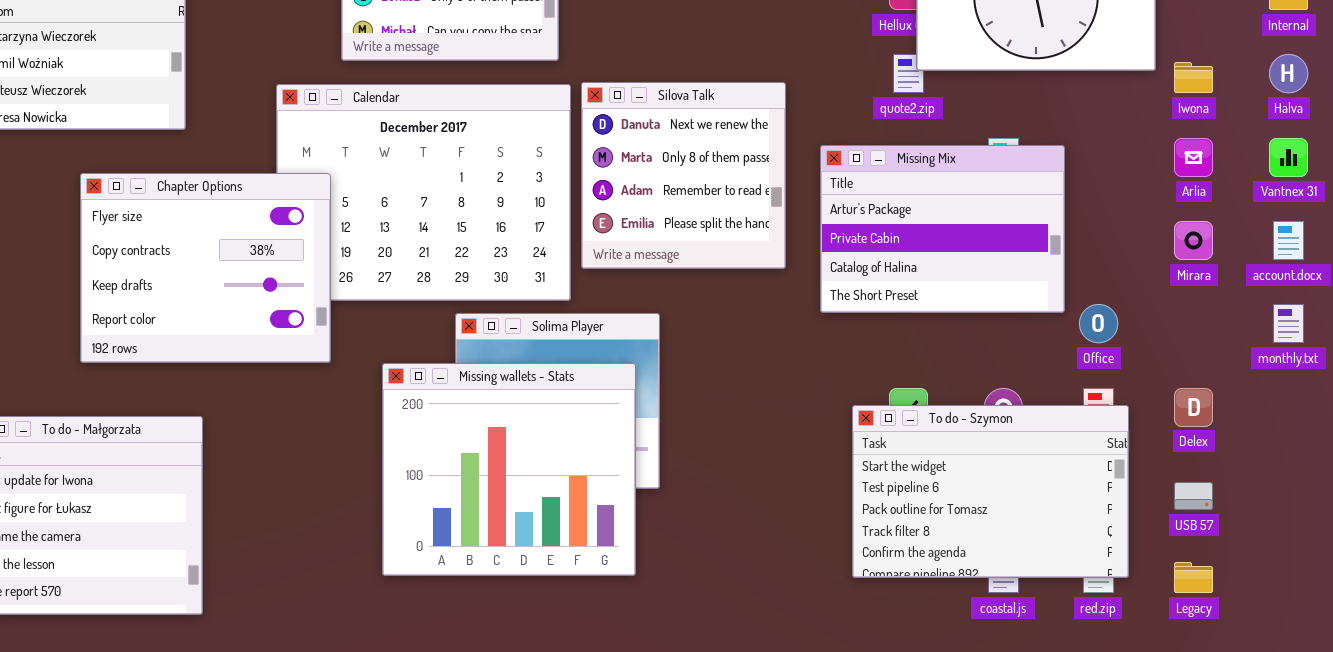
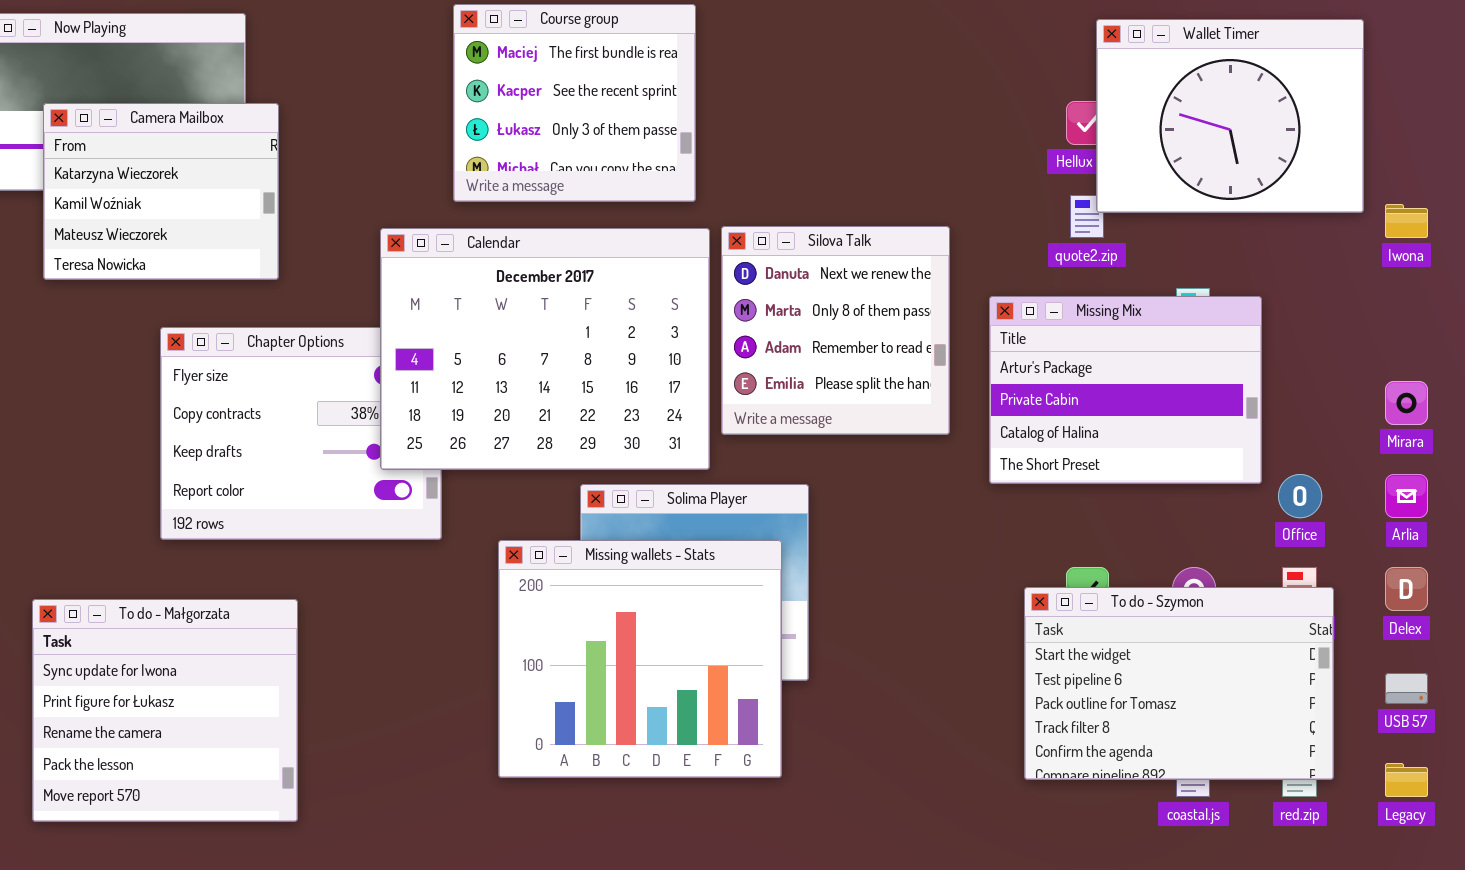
Calendar: [276,84,571,301] -> [380,228,710,470], raised
Arlia: [1174,138,1213,177] -> [1385,474,1428,518], moved

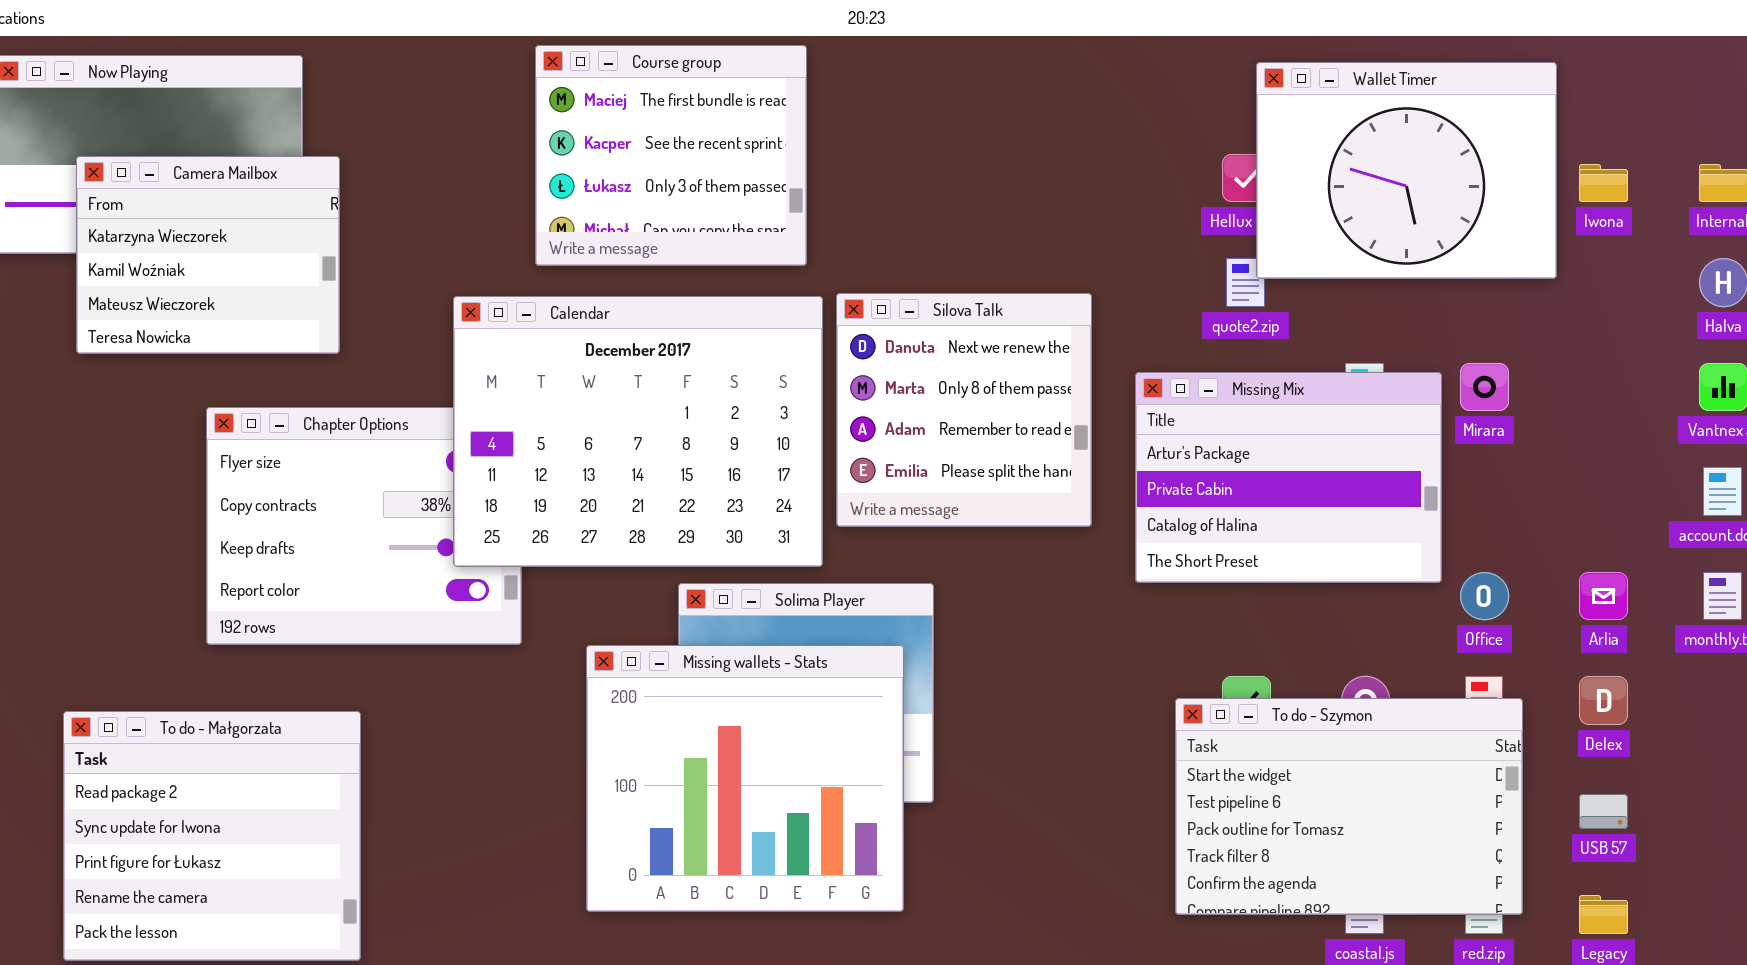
Iwona: [1385,204,1428,238] -> [1579,164,1628,202], moved
Mirara: [1385,381,1428,425] -> [1460,363,1509,411], moved
To do - Małgorzata: [32,599,298,822] -> [63,711,361,961], scrolled up 1 row

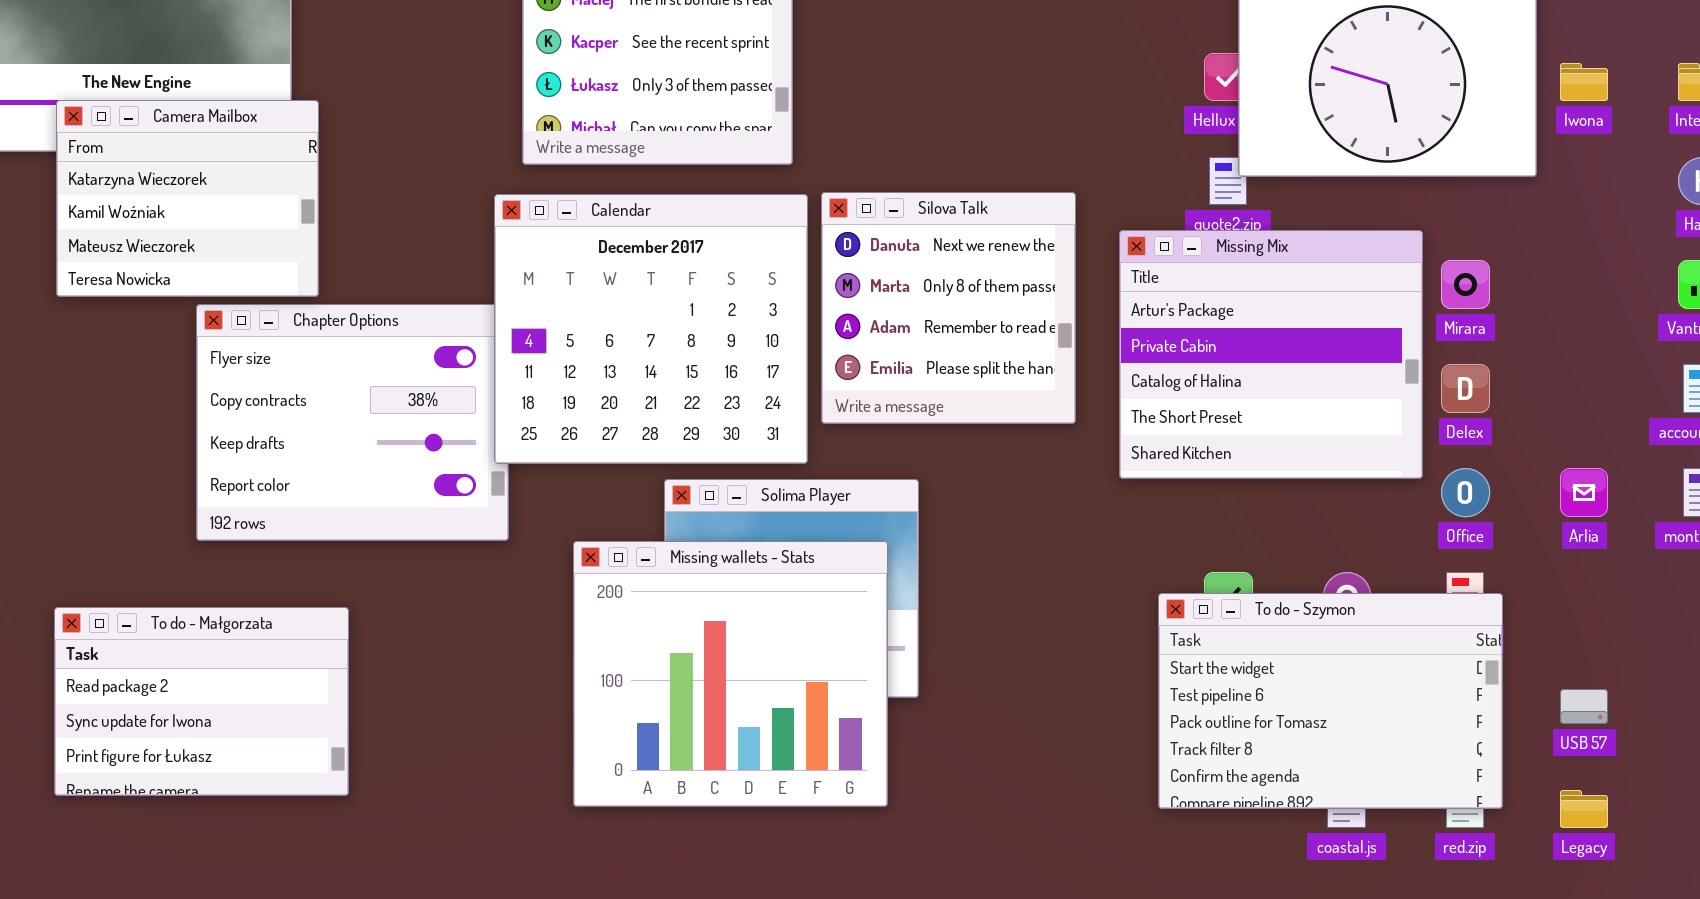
Camera Mailbox: [76,156,340,354] -> [56,100,319,297], moved
Calendar: [453,296,823,567] -> [494,194,808,464], resized
Missing Mix: [1135,372,1442,583] -> [1119,230,1423,479], resized
Delex: [1579,676,1628,725] -> [1441,364,1490,413], moved
To do - Małgorzata: [63,711,361,961] -> [54,607,349,796], resized

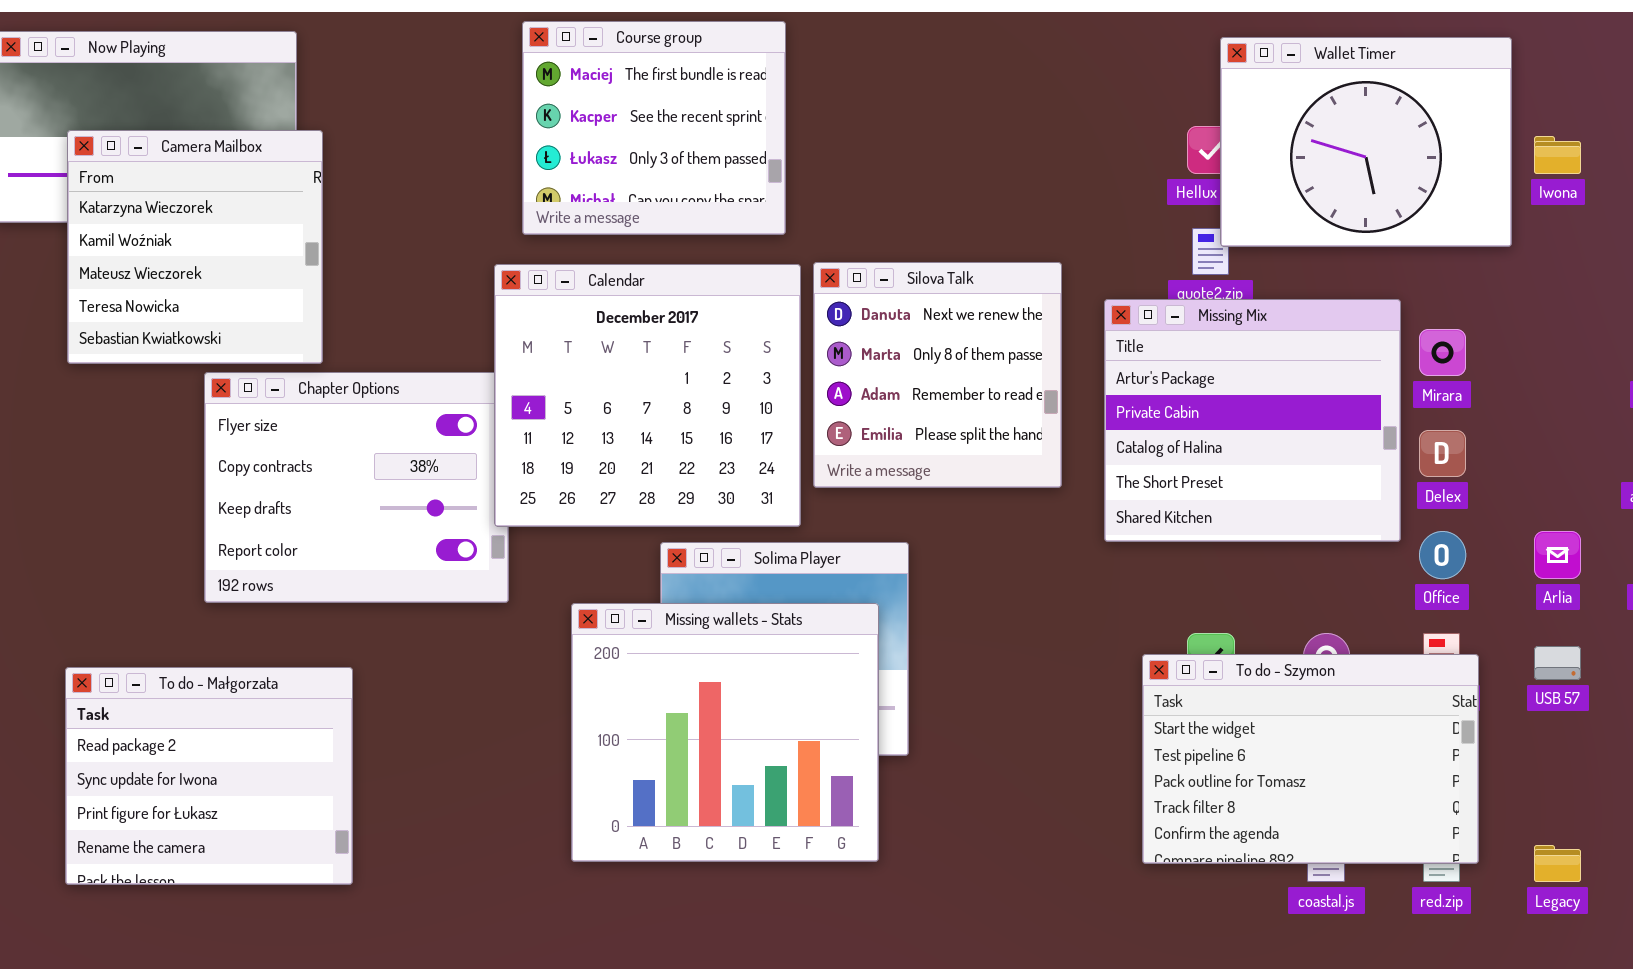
Camera Mailbox: [56,100,319,297] -> [67,130,323,364], resized
To do - Małgorzata: [54,607,349,796] -> [65,667,353,885], resized
USB 57: [1560,689,1608,724] -> [1534,646,1581,680], moved

